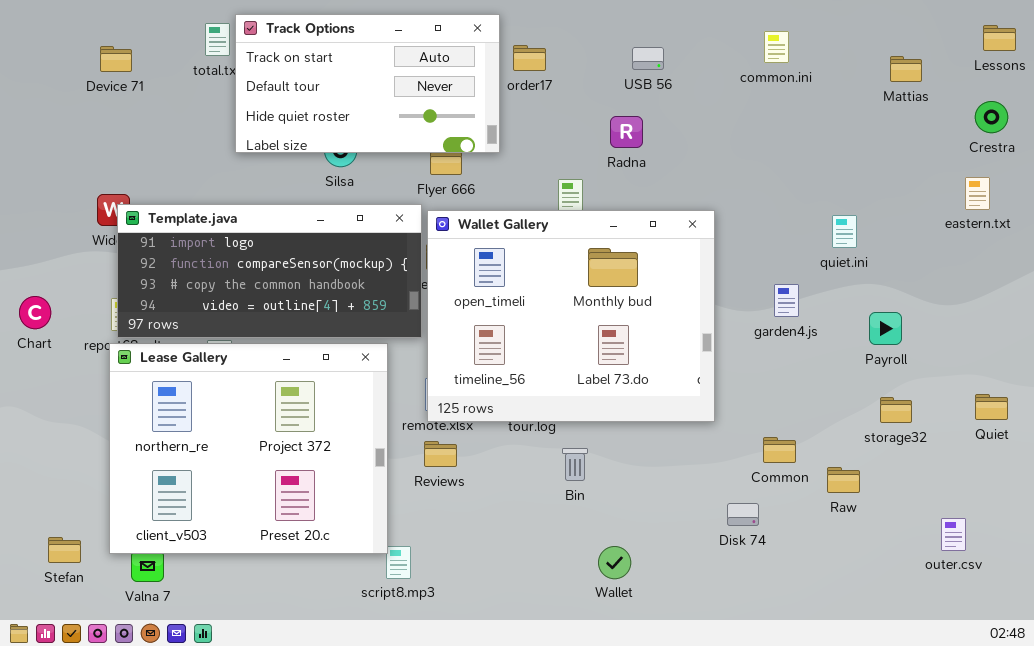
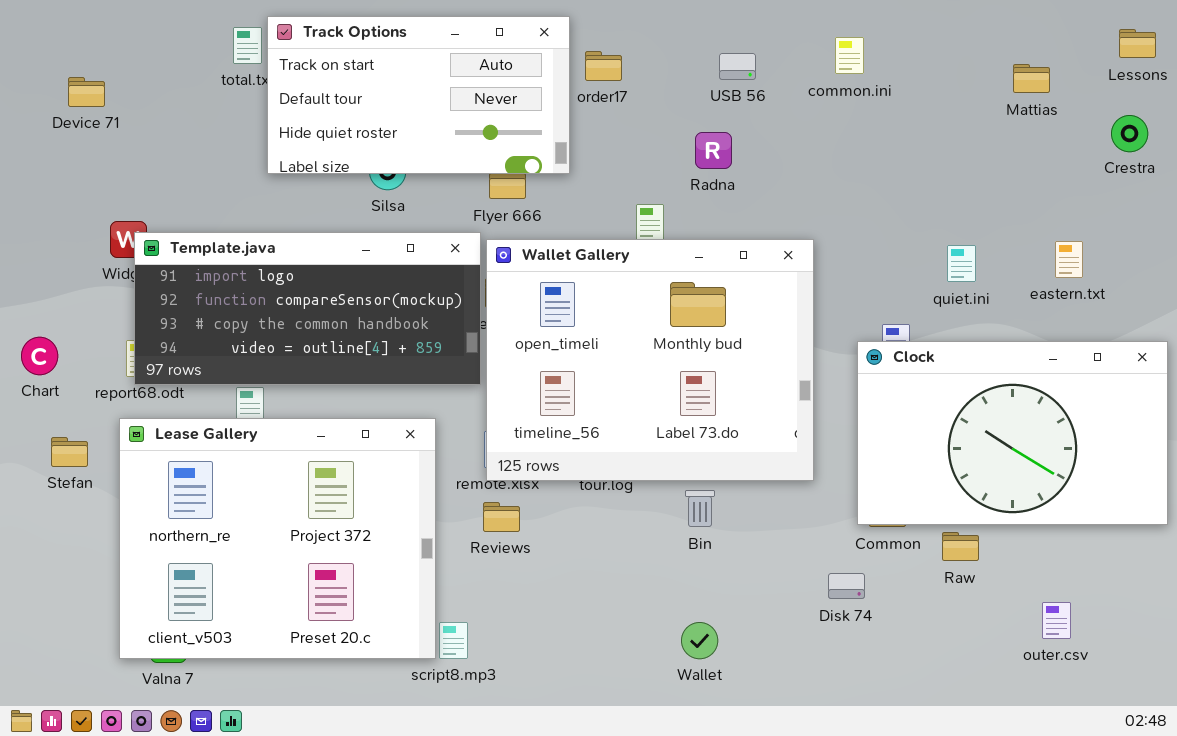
common.ini: [764,31,789,63] -> [835,37,864,74], moved
Device 71: [100,46,132,72] -> [68,77,105,107], moved
eastern.txt: [965,177,990,210] -> [1055,241,1083,278], moved
Clock: none -> [857,341,1168,525], opened
Lease Gallery: [109,343,388,554] -> [119,418,436,659], moved
Bin: [562,448,588,481] -> [685,490,715,527], moved
outer.csv: [941,518,966,551] -> [1042,602,1071,639], moved
Stefan: [48,537,81,563] -> [51,437,88,467], moved

